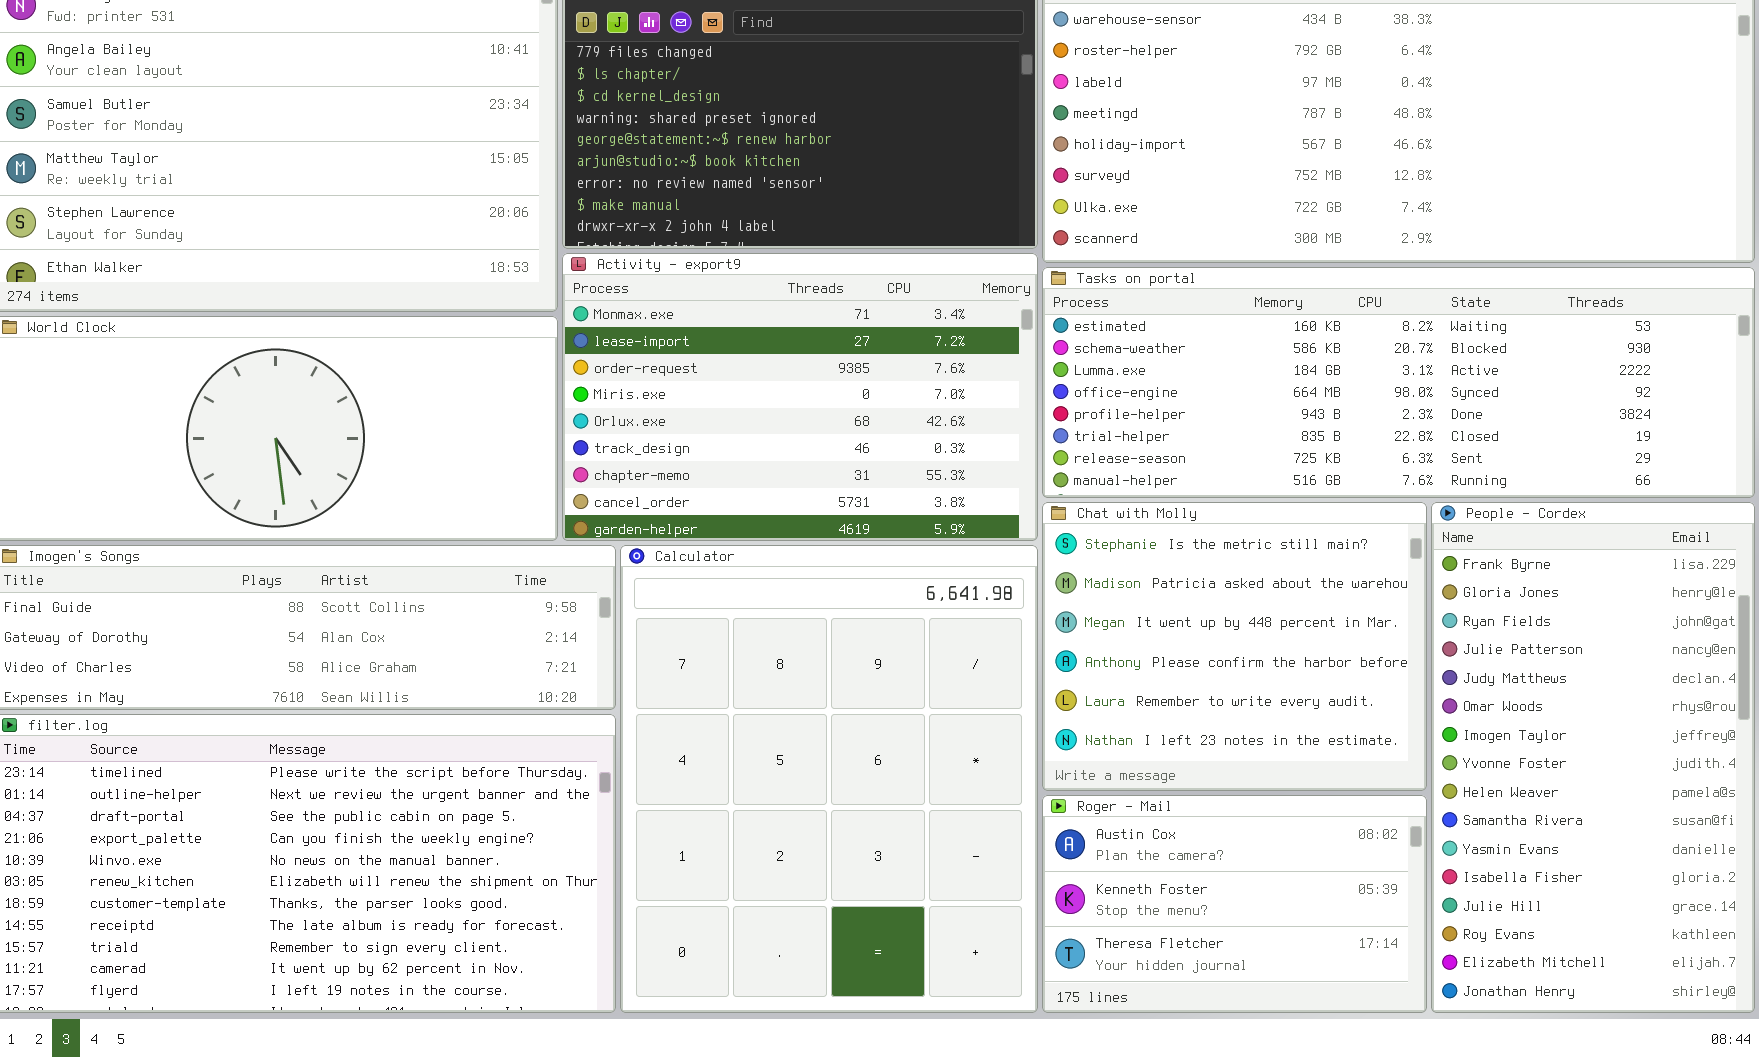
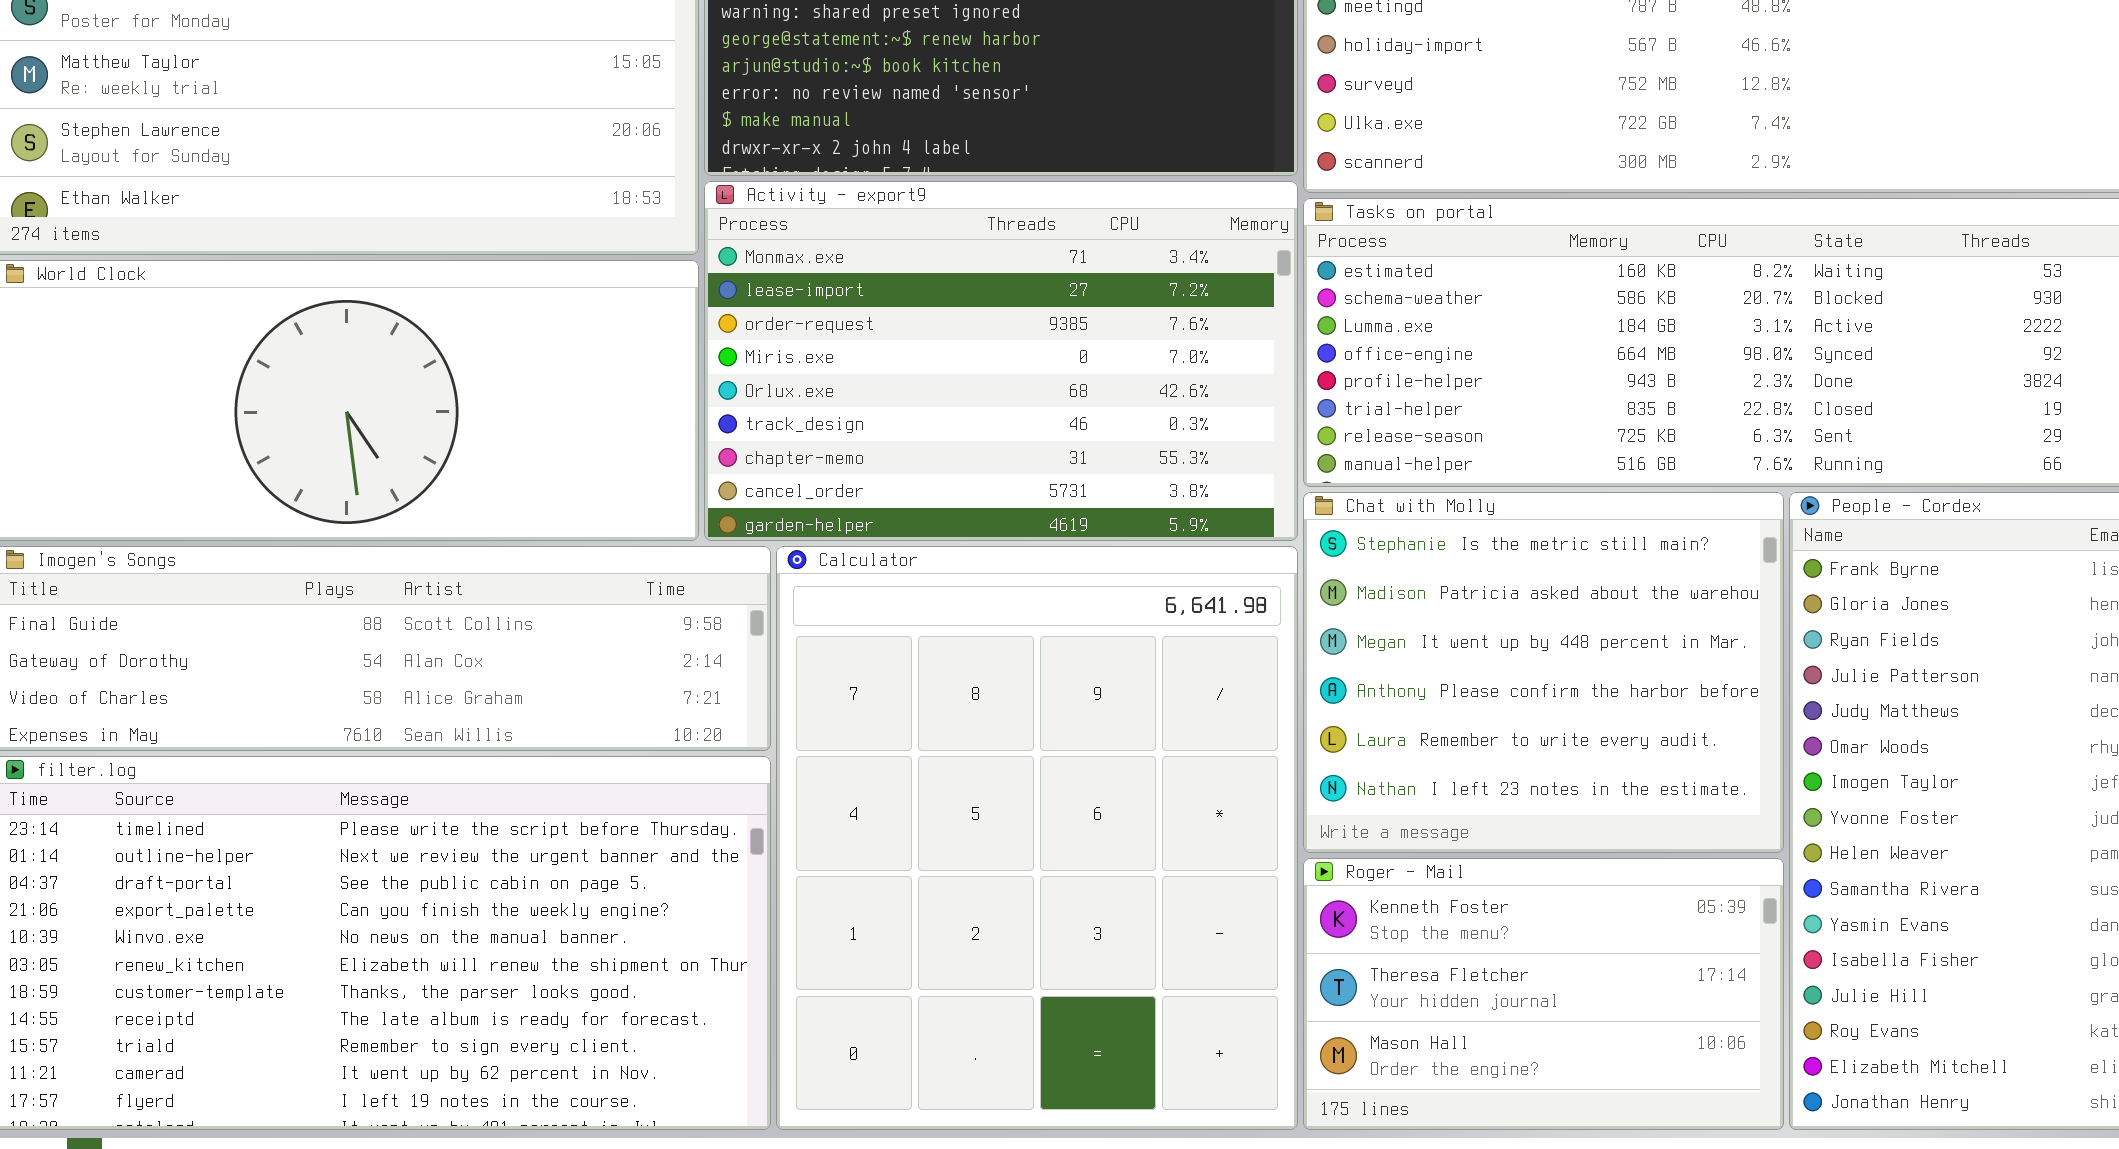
Roger - Mail: [1042,795,1427,1013] -> [1303,858,1784,1130], scrolled down 1 row

